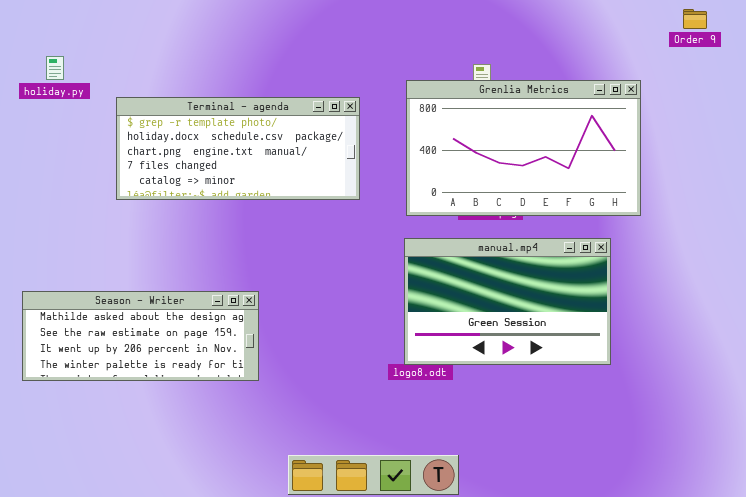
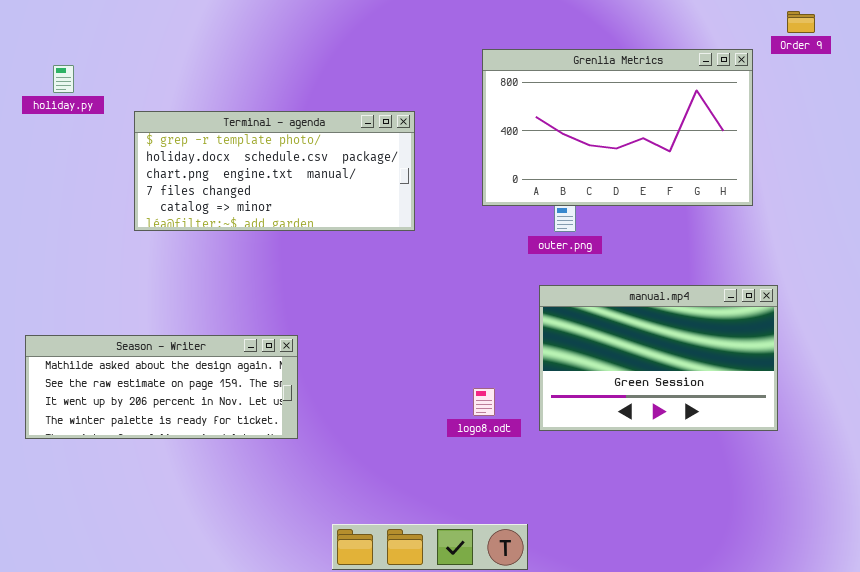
Grenlia Metrics: [406,80,641,216] -> [482,49,753,206], moved
manual.mp4: [404,238,611,365] -> [539,285,778,431], moved

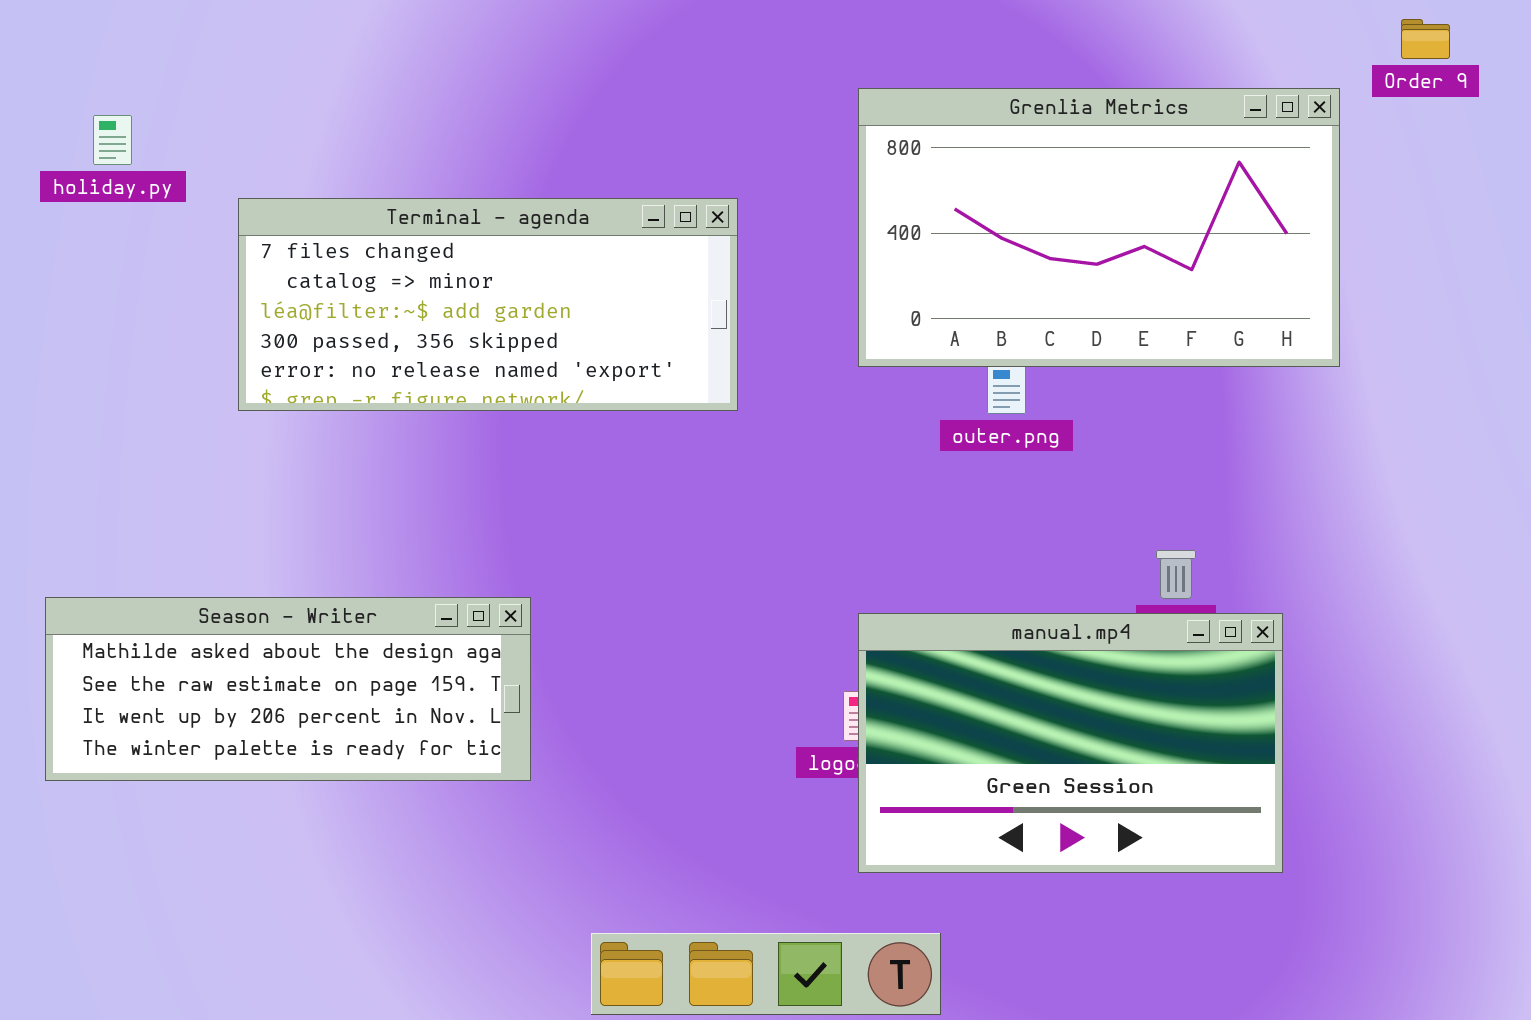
Terminal - agenda: [134,111,415,231] -> [238,198,738,411], scrolled down 3 rows
manual.mp4: [539,285,778,431] -> [858,613,1283,873], moved

